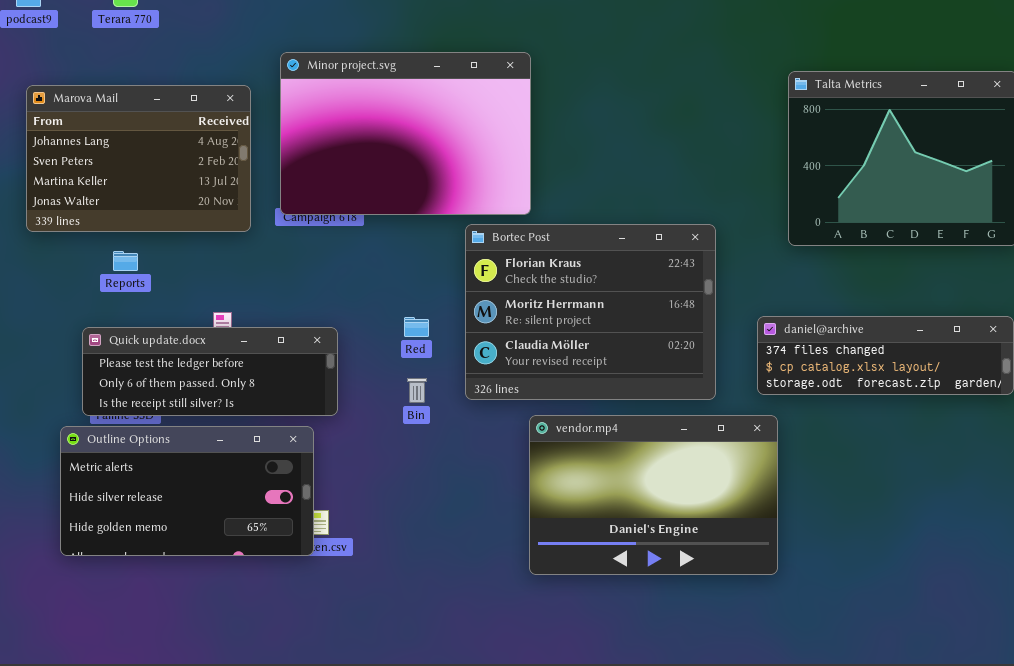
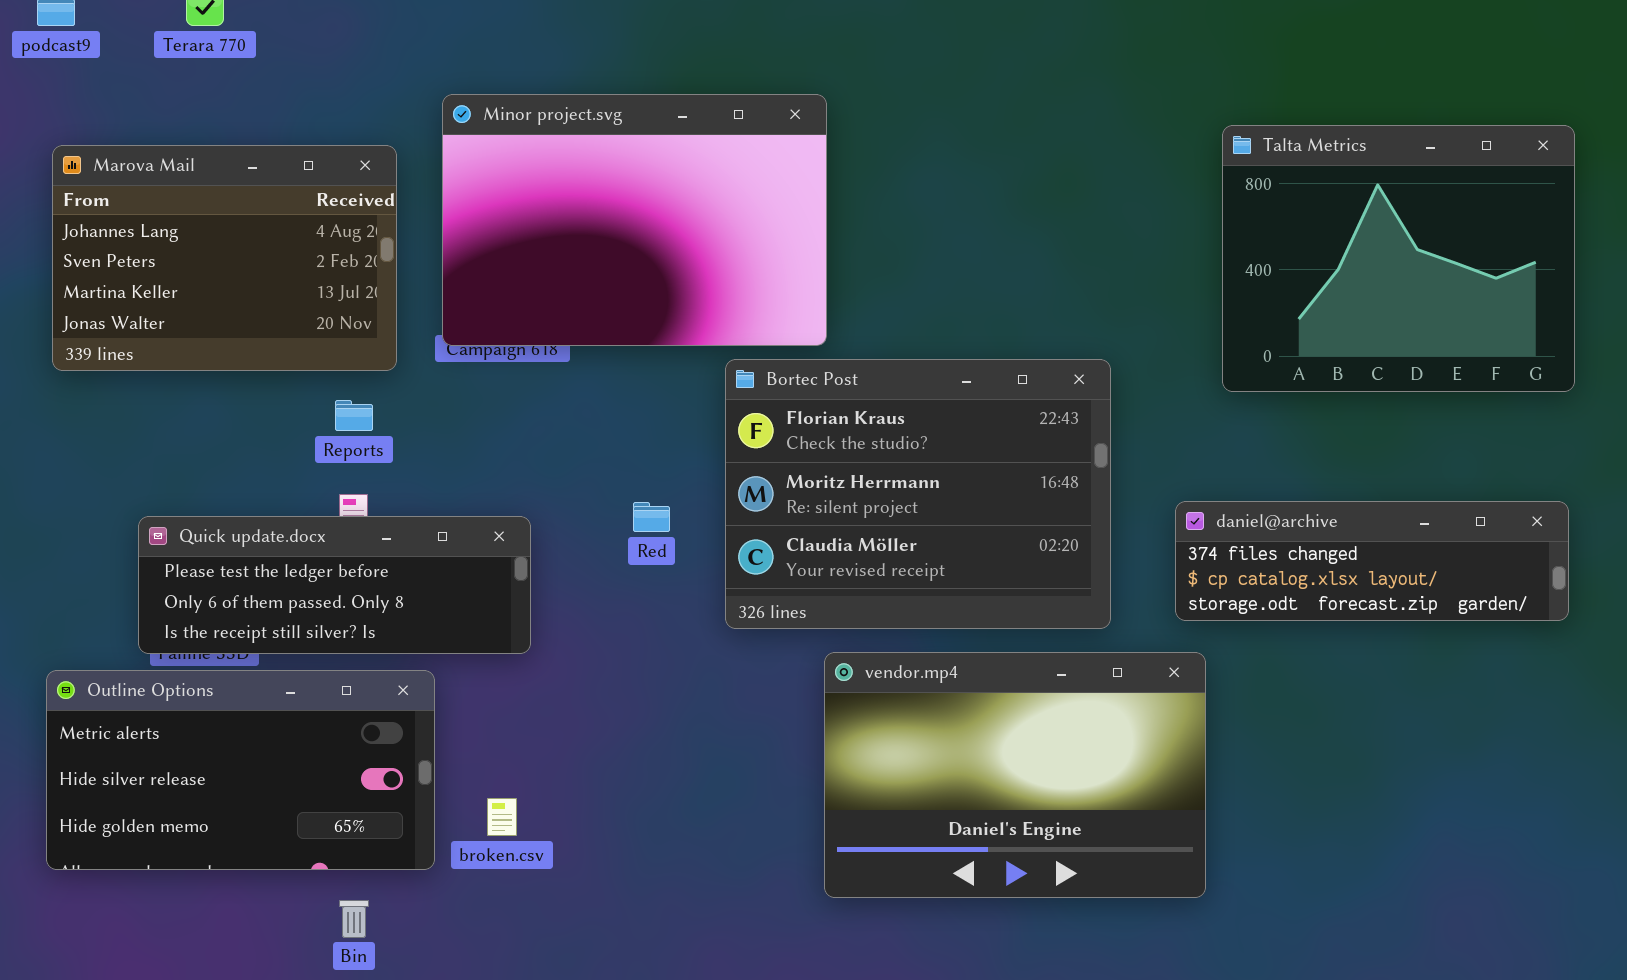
Reports: [113,251,138,271] -> [335,400,373,431], moved
Bin: [407,378,427,403] -> [339,900,369,938], moved
Outline Options: [60,426,314,556] -> [46,670,435,870], moved

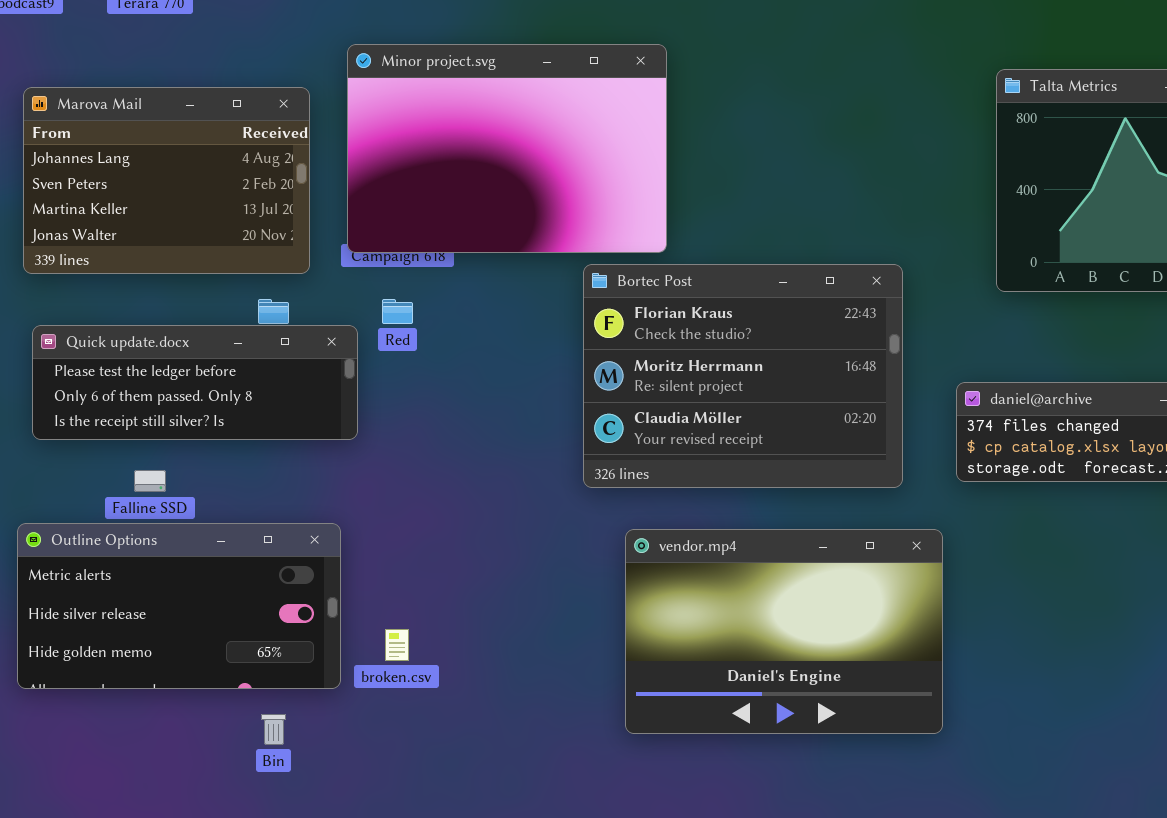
Red: [633,502,670,532] -> [382,299,413,324], moved
Quick update.docx: [138,516,531,654] -> [32,325,358,440], moved
vendor.mp4: [824,652,1206,898] -> [625,529,943,734], moved

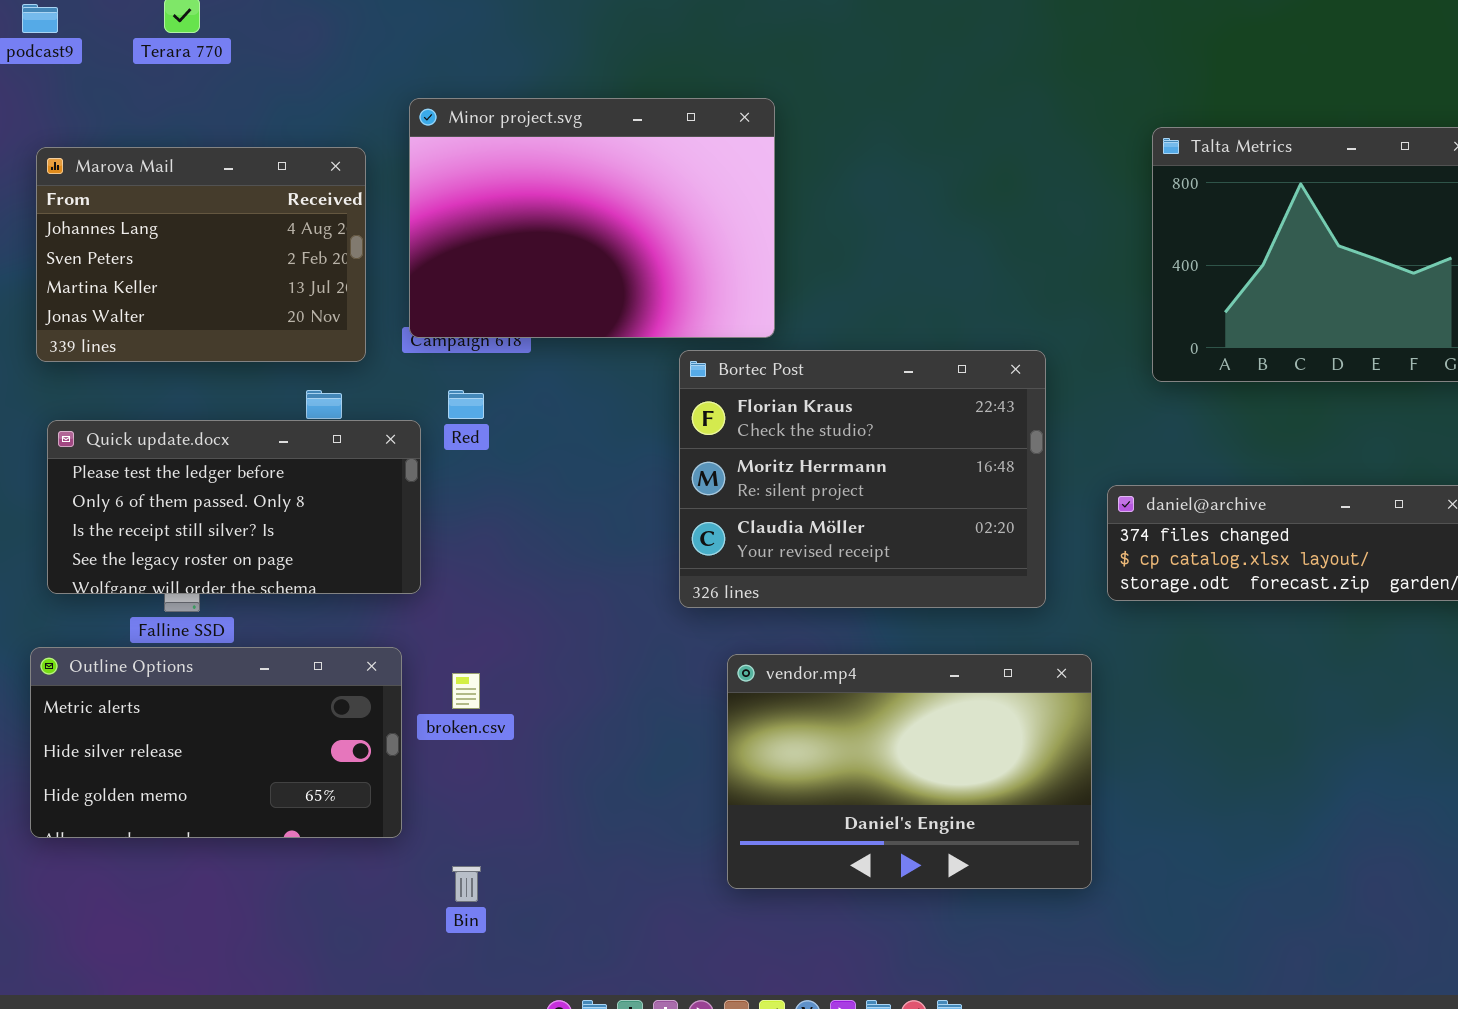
Quick update.docx: [32,325,358,440] -> [47,420,421,594], resized
broken.csv: [385,629,409,661] -> [452,673,480,709], moved
Bin: [261,714,286,745] -> [452,866,481,902], moved

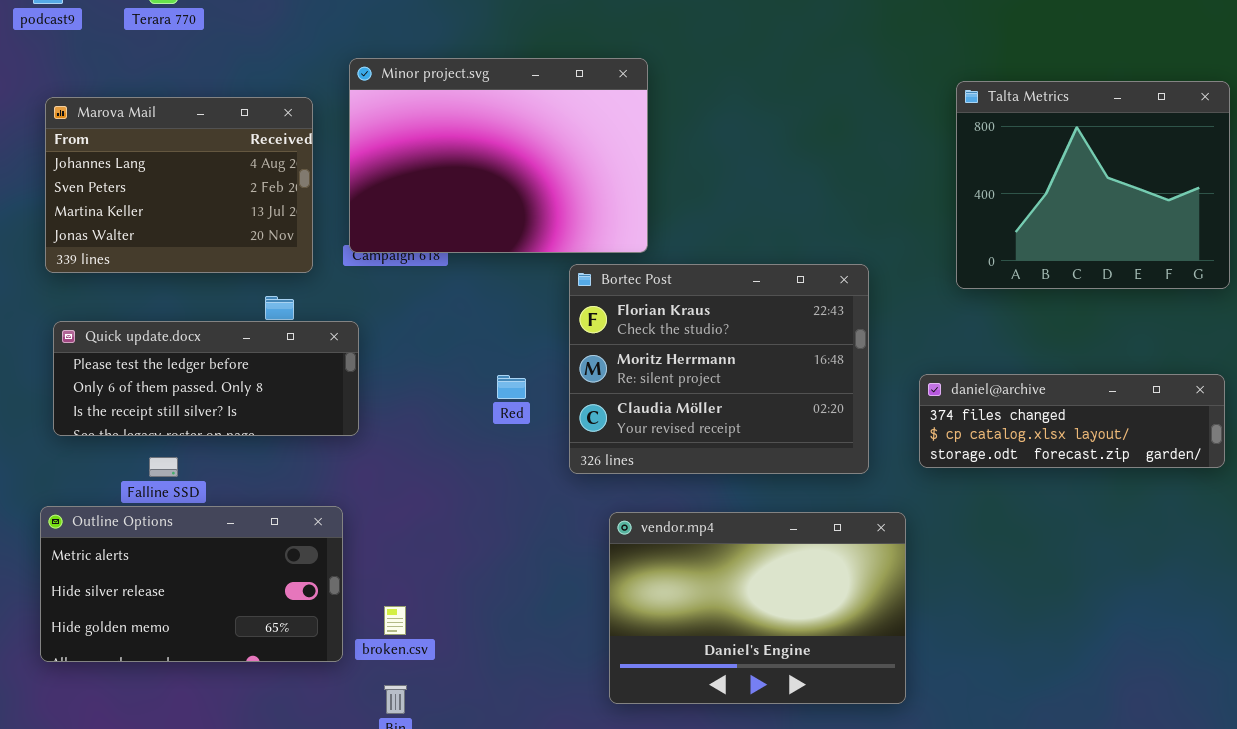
Red: [448,390,484,419] -> [497,375,526,399], moved
Quick update.docx: [47,420,421,594] -> [53,321,359,436], resized
broken.csv: [452,673,480,709] -> [384,606,406,635], moved

